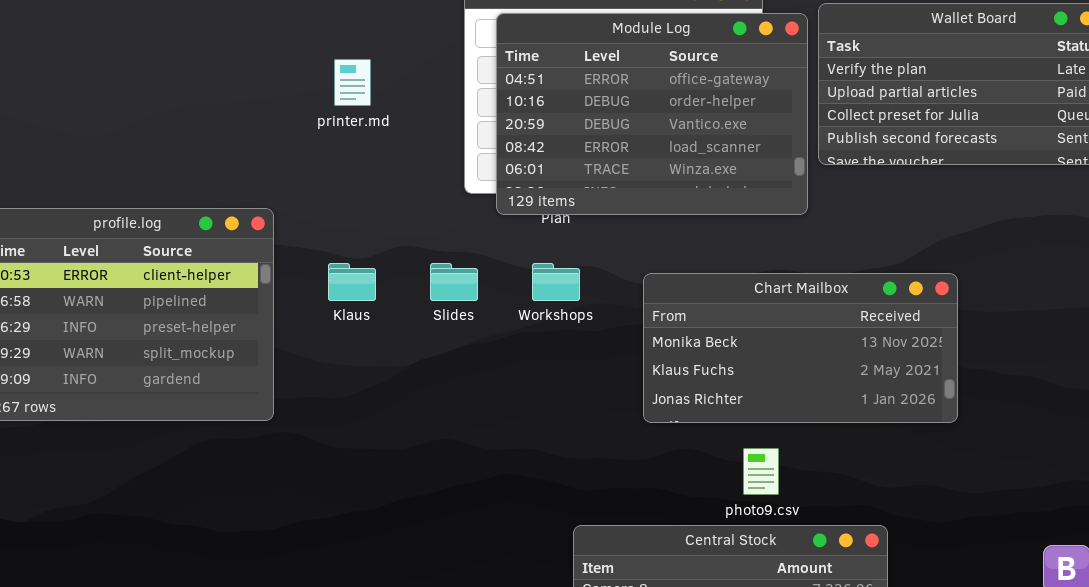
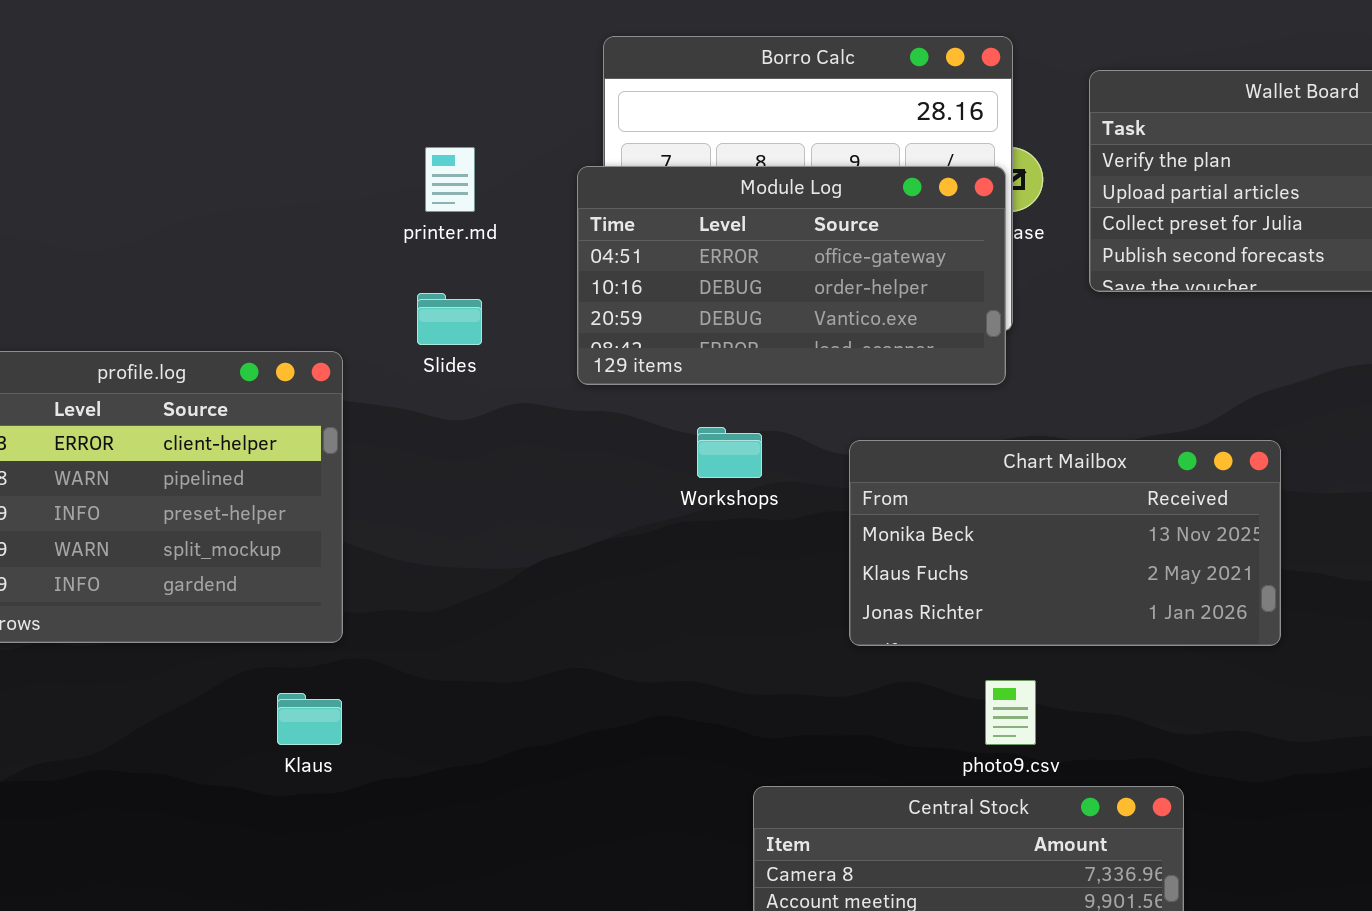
Module Log: [496,13,808,215] -> [577,166,1006,385], moved, resized
Klaus: [328,263,376,301] -> [277,693,342,745], moved
Slides: [430,263,478,301] -> [417,293,482,345], moved

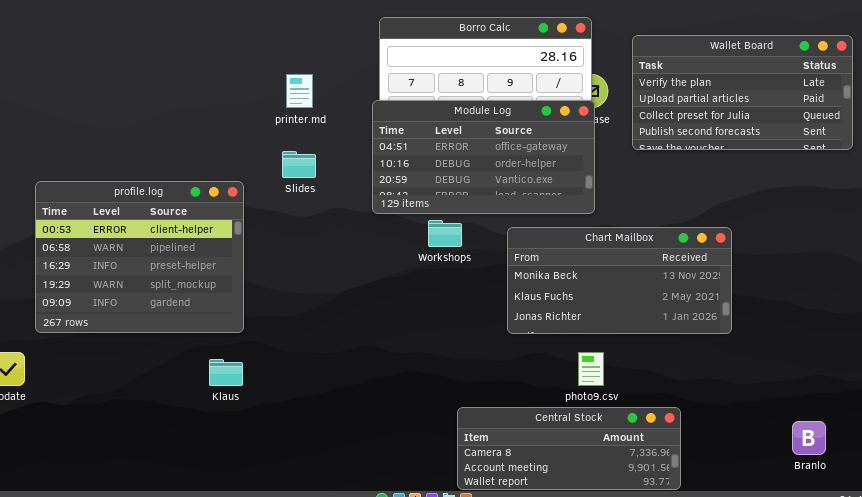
Module Log: [577,166,1006,385] -> [372,100,595,214], moved

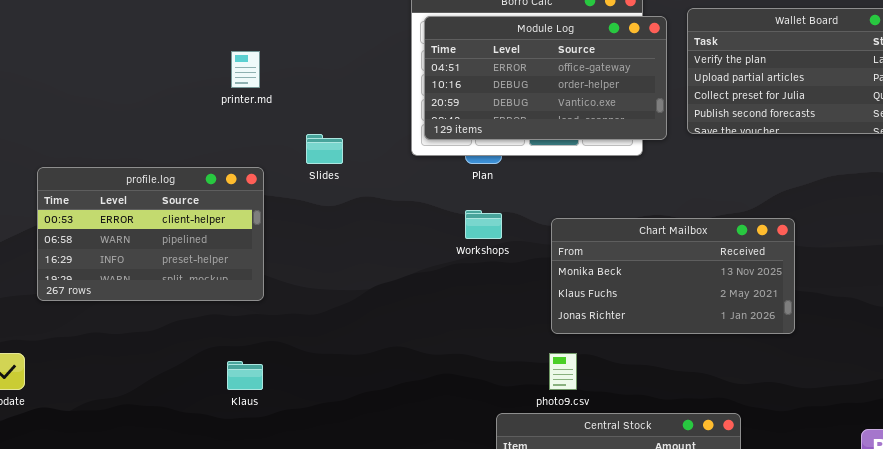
printer.md: [286,74,313,108] -> [231,51,260,88], moved
Module Log: [372,100,595,214] -> [424,16,667,140], moved
profile.log: [35,181,244,333] -> [37,167,264,301], resized
photo9.csv: [578,352,604,386] -> [549,353,577,390], moved

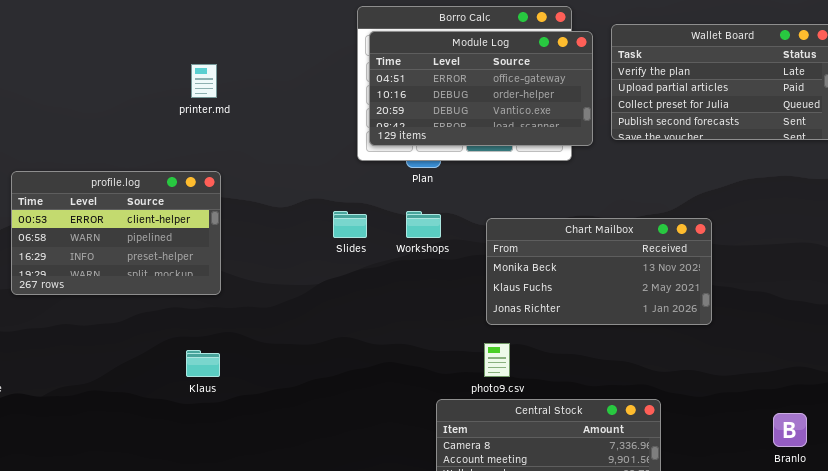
Slides: [306,134,343,164] -> [333,211,367,238], moved

